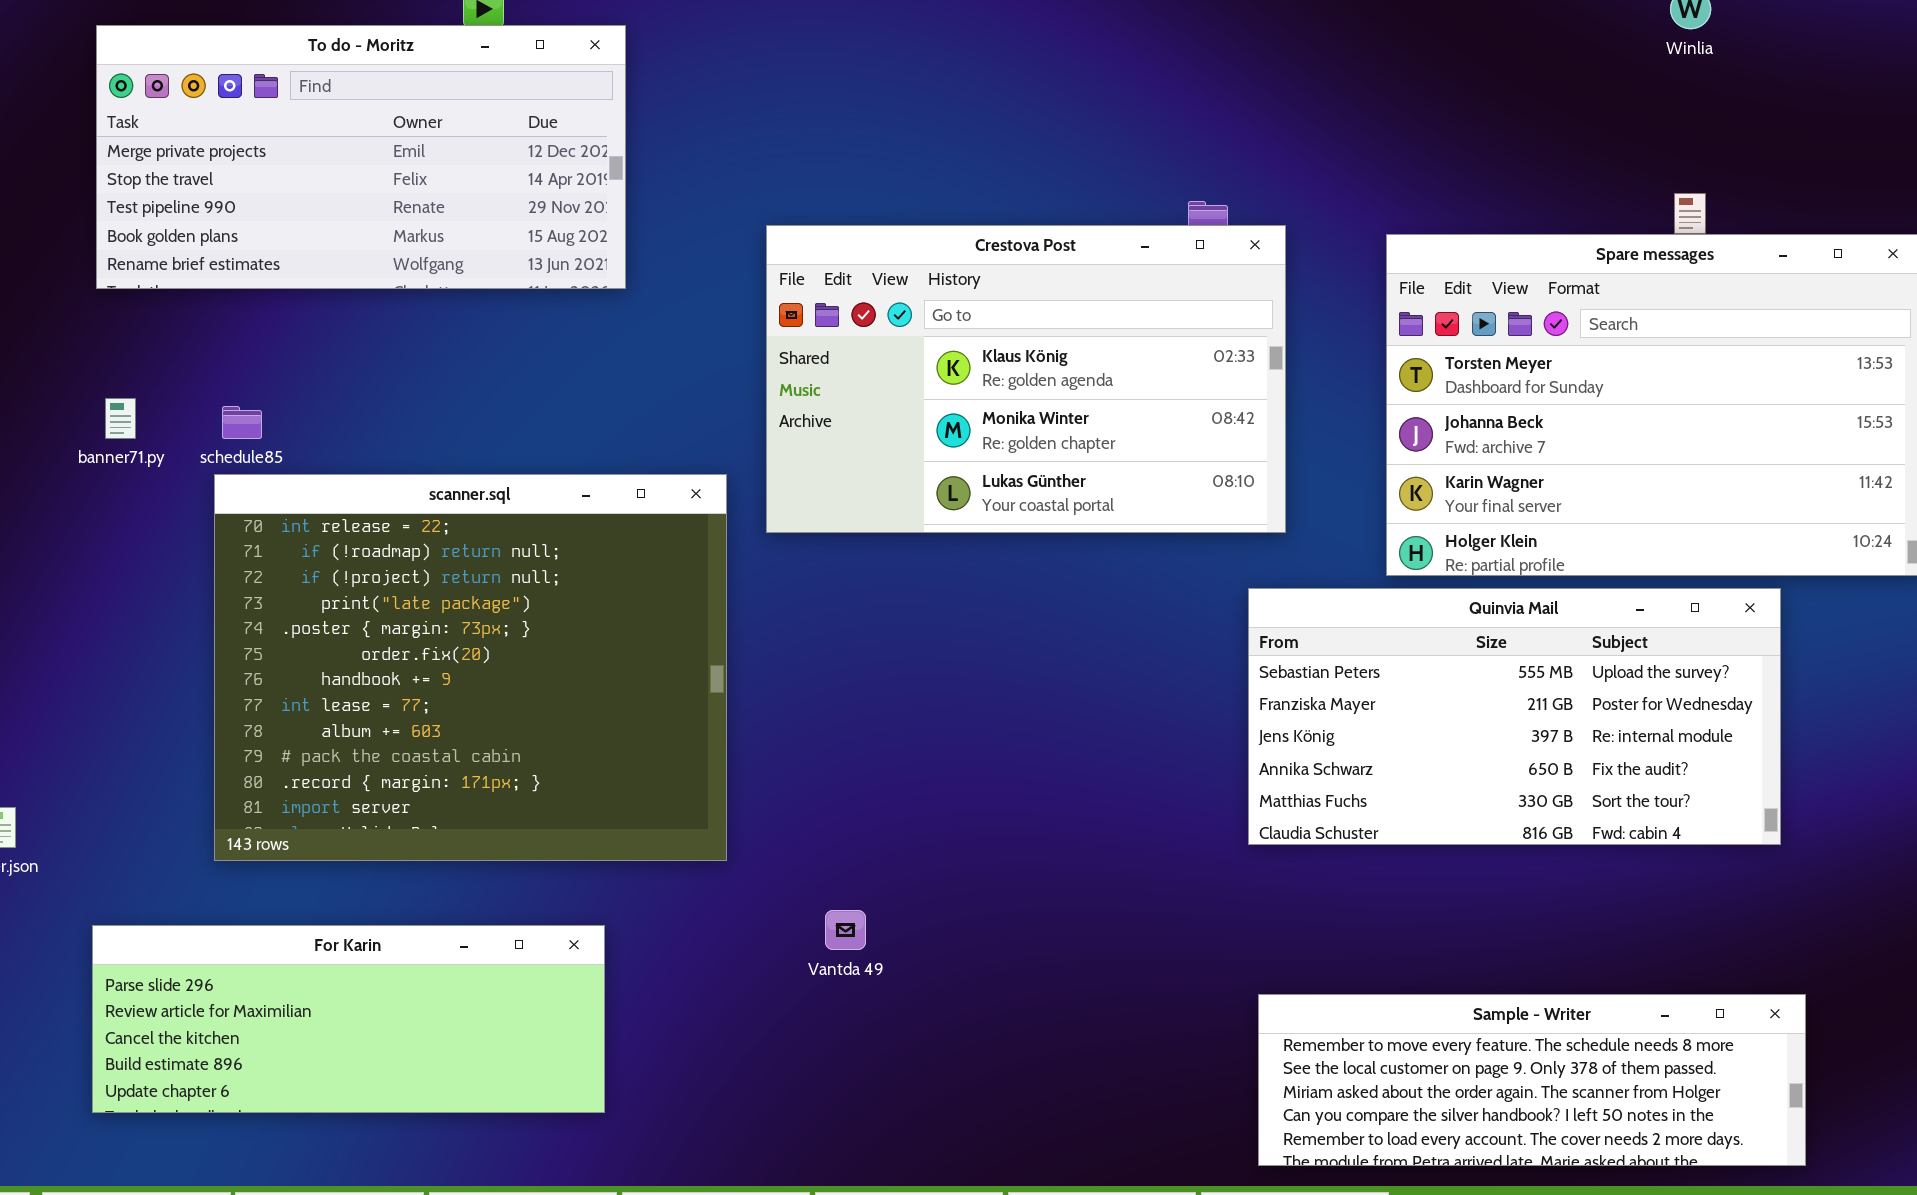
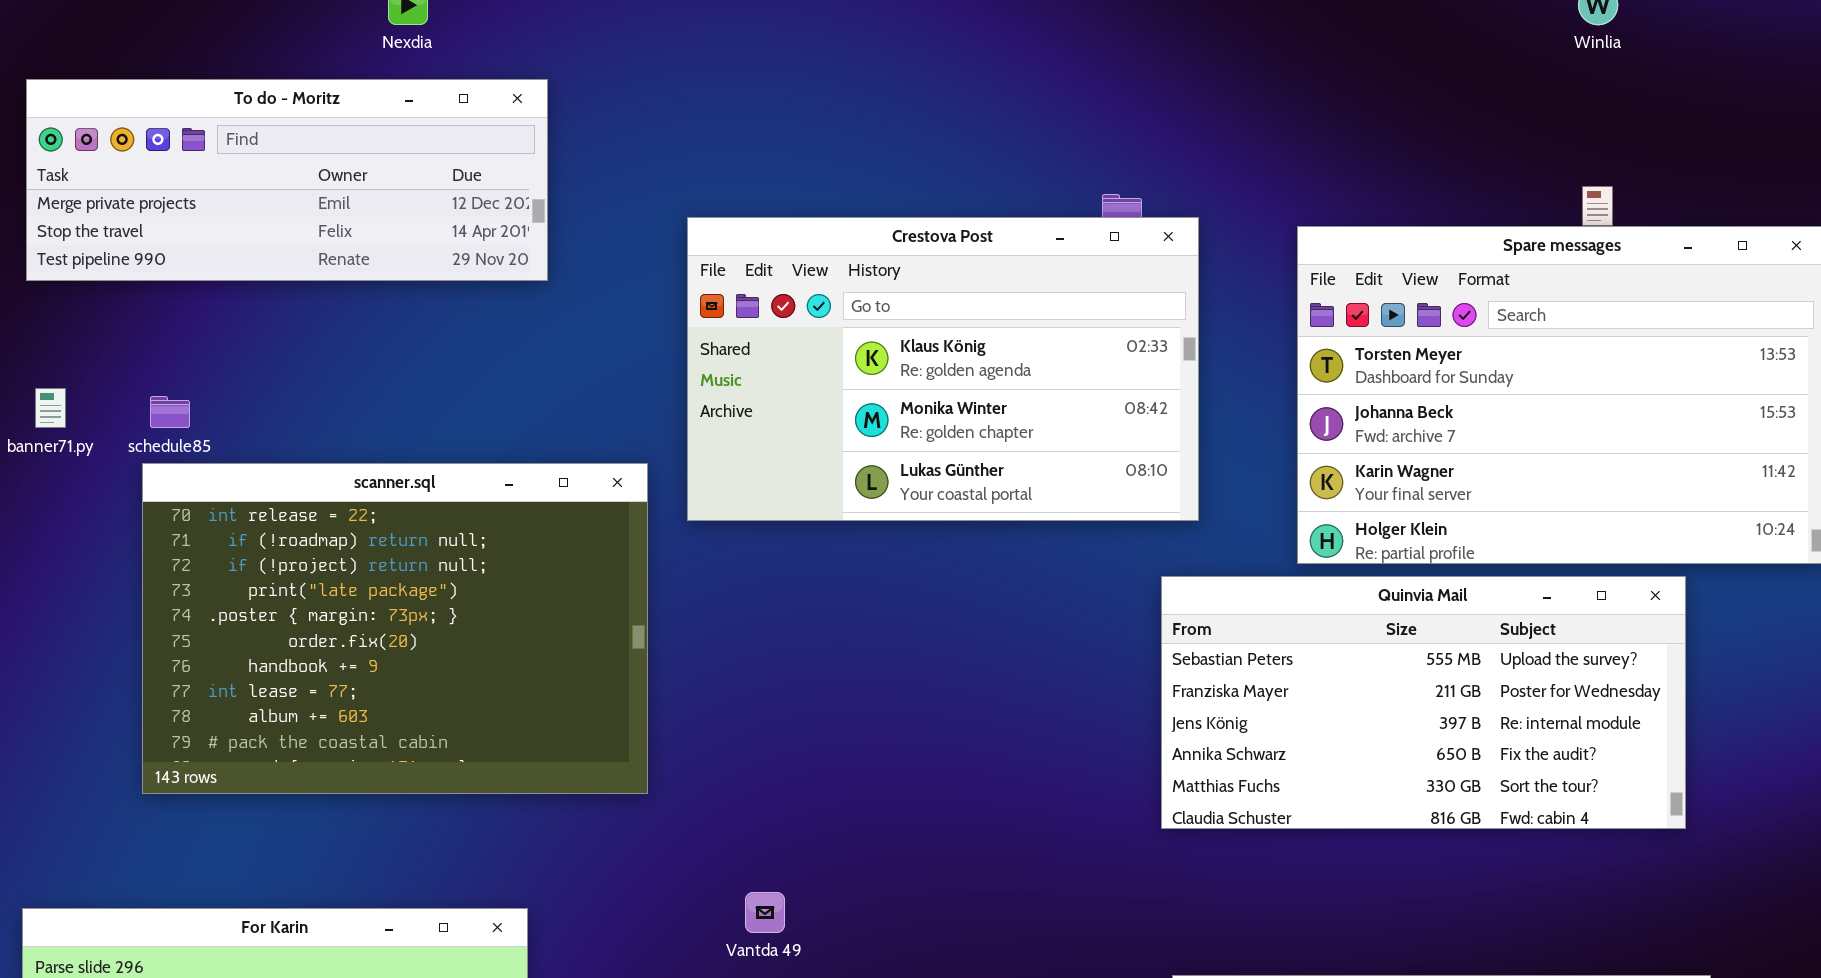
To do - Moritz: [96,25,626,289] -> [26,79,548,281], resized
scanner.sql: [214,474,727,861] -> [142,463,648,794], resized

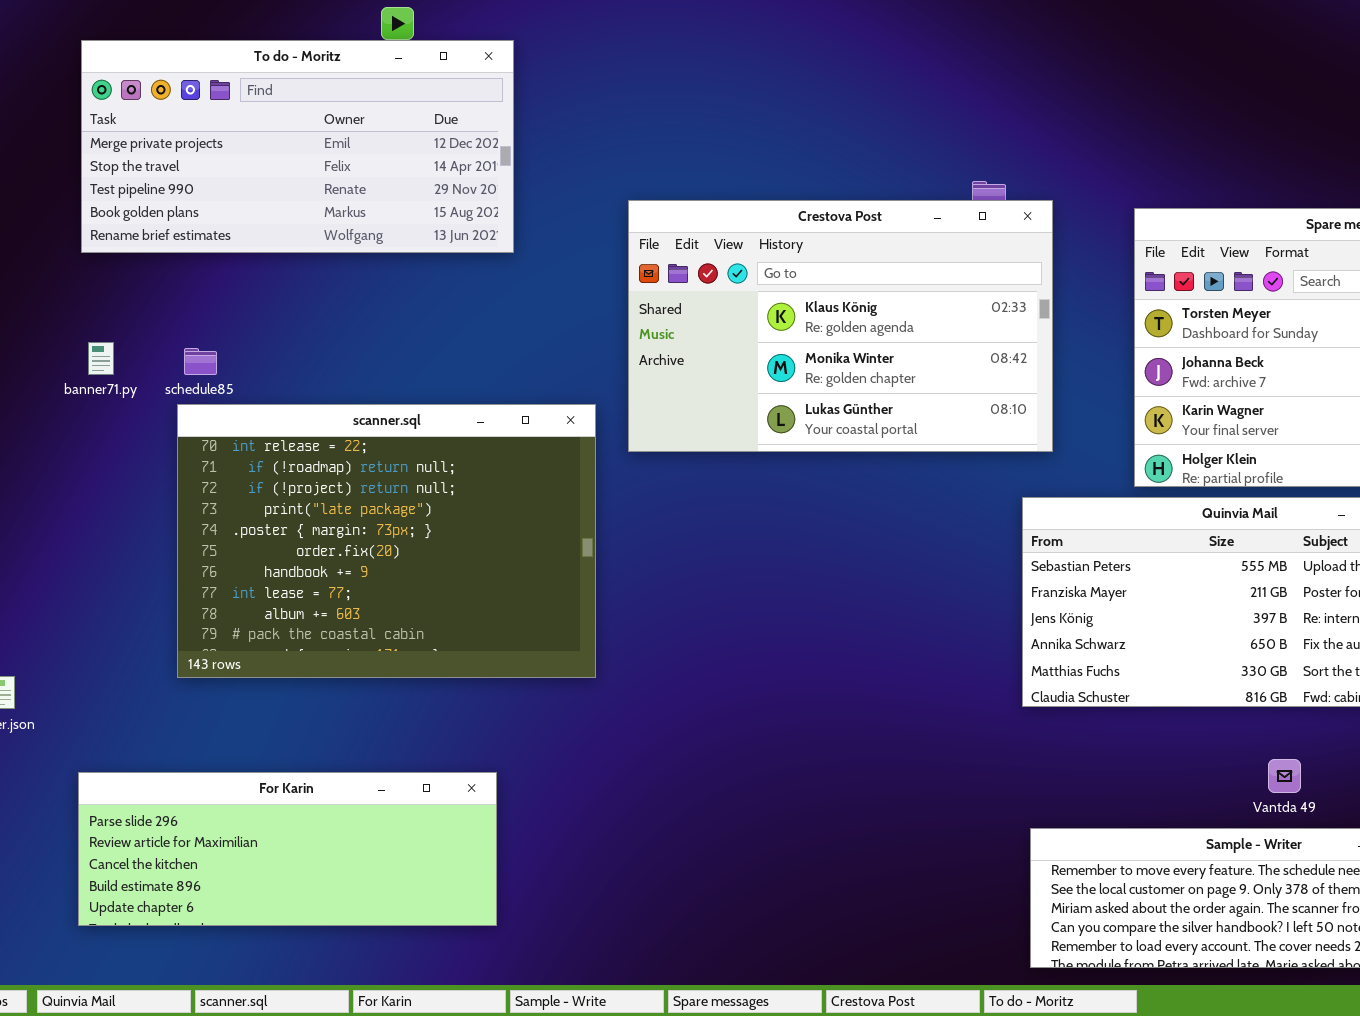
To do - Moritz: [26,79,548,281] -> [81,40,514,253], resized
Vantda 49: [745,892,785,933] -> [1268,759,1301,793], moved

